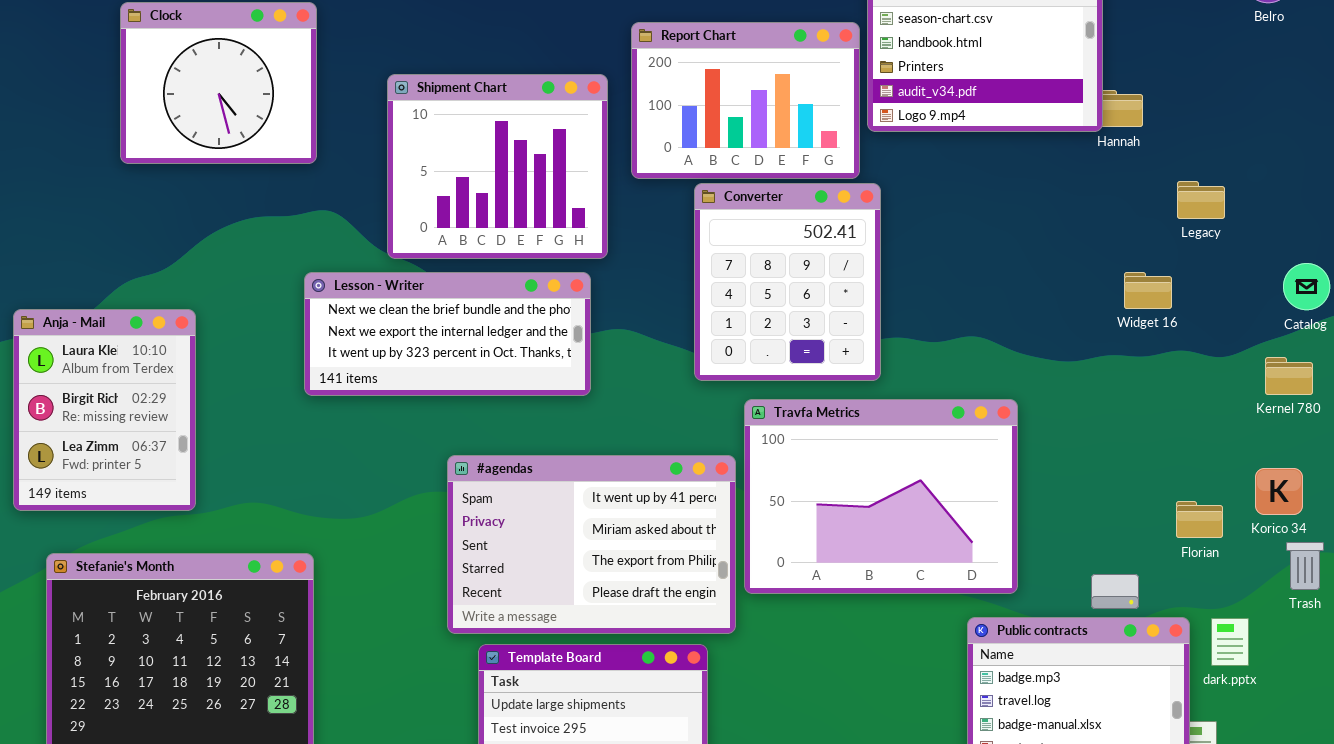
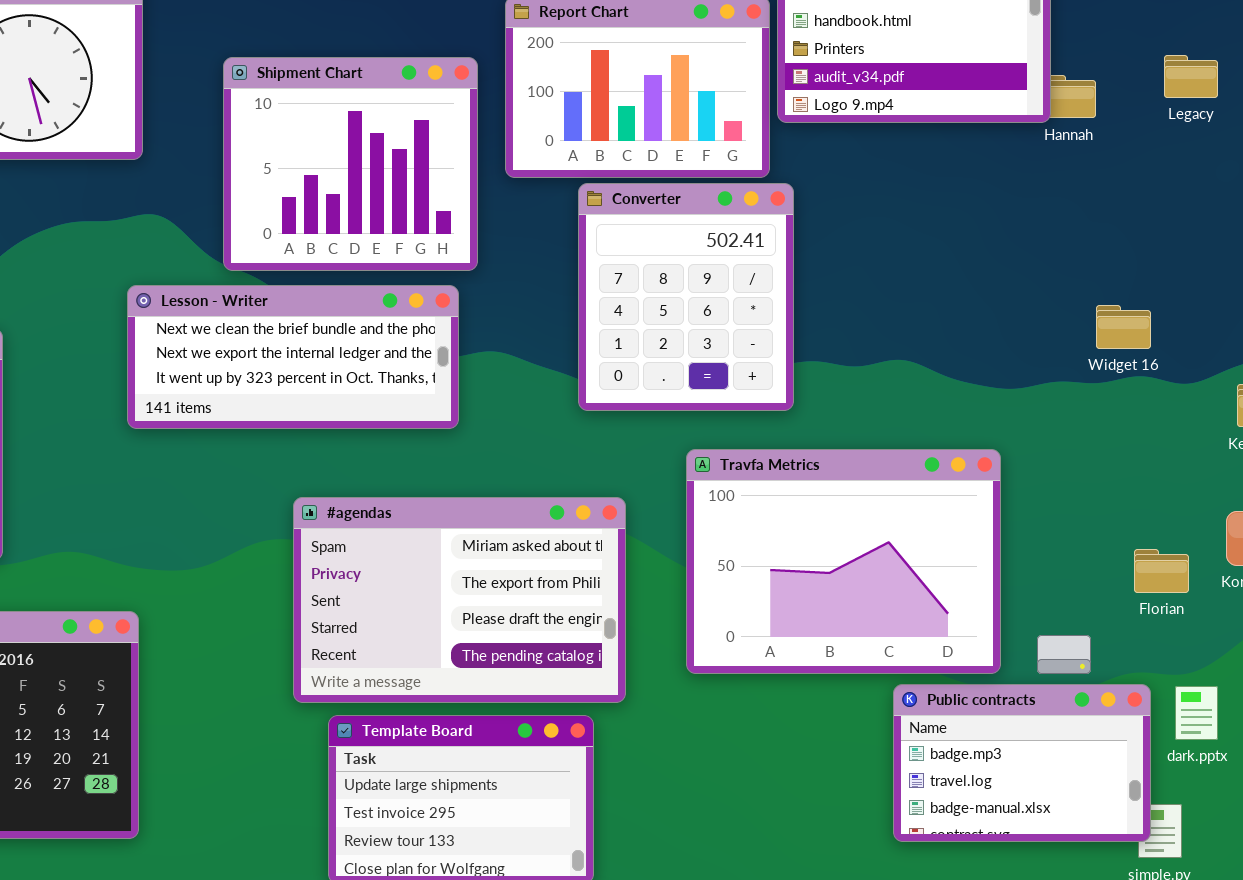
Legacy: [1177,181,1225,219] -> [1164,55,1218,98], moved
Widget 16: [1124,272,1172,309] -> [1096,305,1151,349], moved
Travfa Metrics: [744,399,1018,594] -> [686,449,1001,674], moved
#agendas: [447,455,736,634] -> [293,497,626,703], scrolled down 1 row

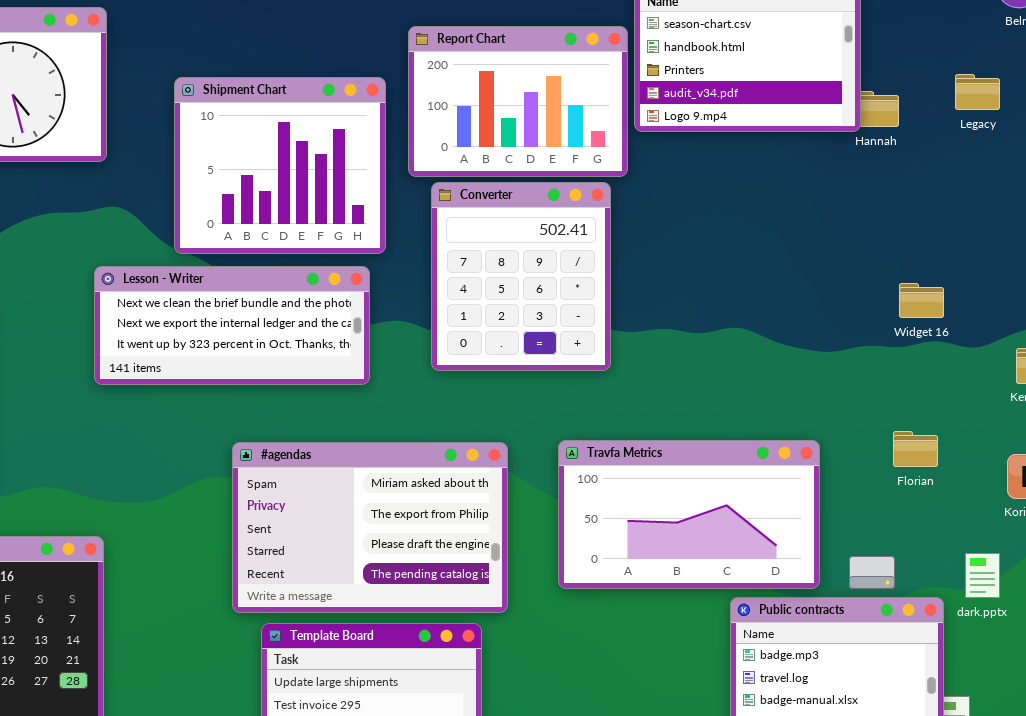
Converter: [578,183,794,411] -> [431,182,611,371], moved
Travfa Metrics: [686,449,1001,674] -> [558,440,820,589], resized
Florian: [1134,549,1189,593] -> [893,431,938,467], moved
dark.pptx: [1175,686,1218,740] -> [965,553,1000,598], moved

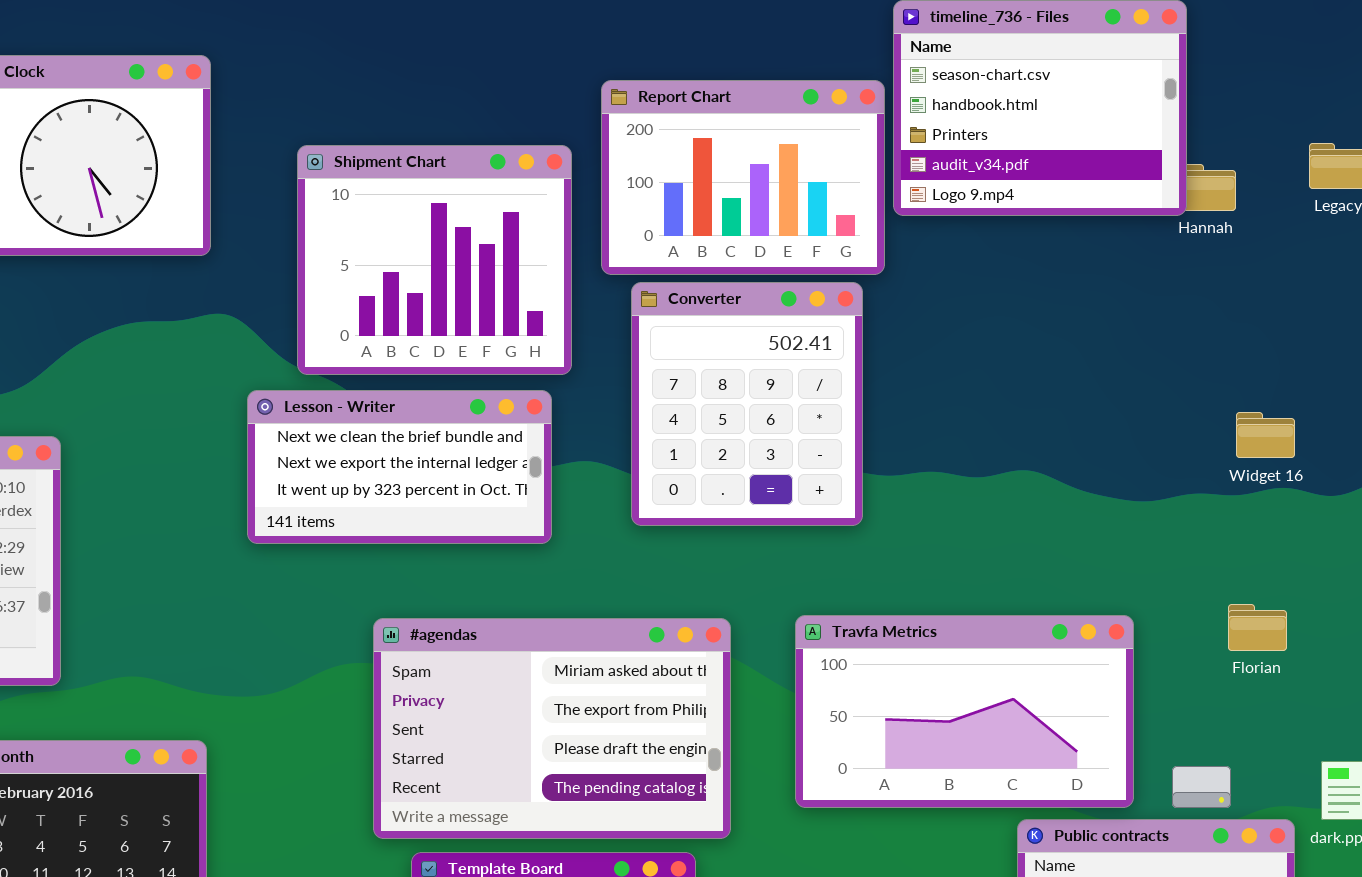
Lesson - Writer: [94,266,370,385] -> [247,390,552,544], resized

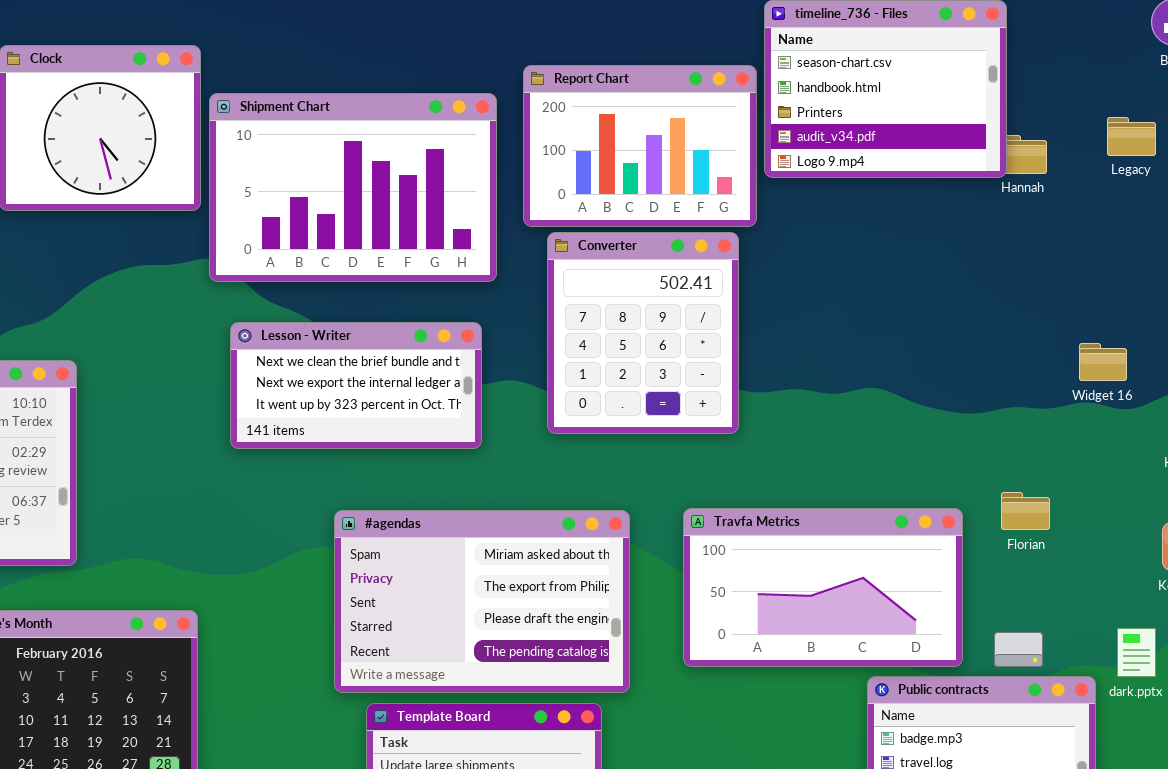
Shipment Chart: [297,145,572,375] -> [209,93,497,282], moved, resized
Widget 16: [1236,412,1295,458] -> [1079,343,1127,381], moved
Florian: [1228,604,1287,651] -> [1001,492,1050,530], moved

